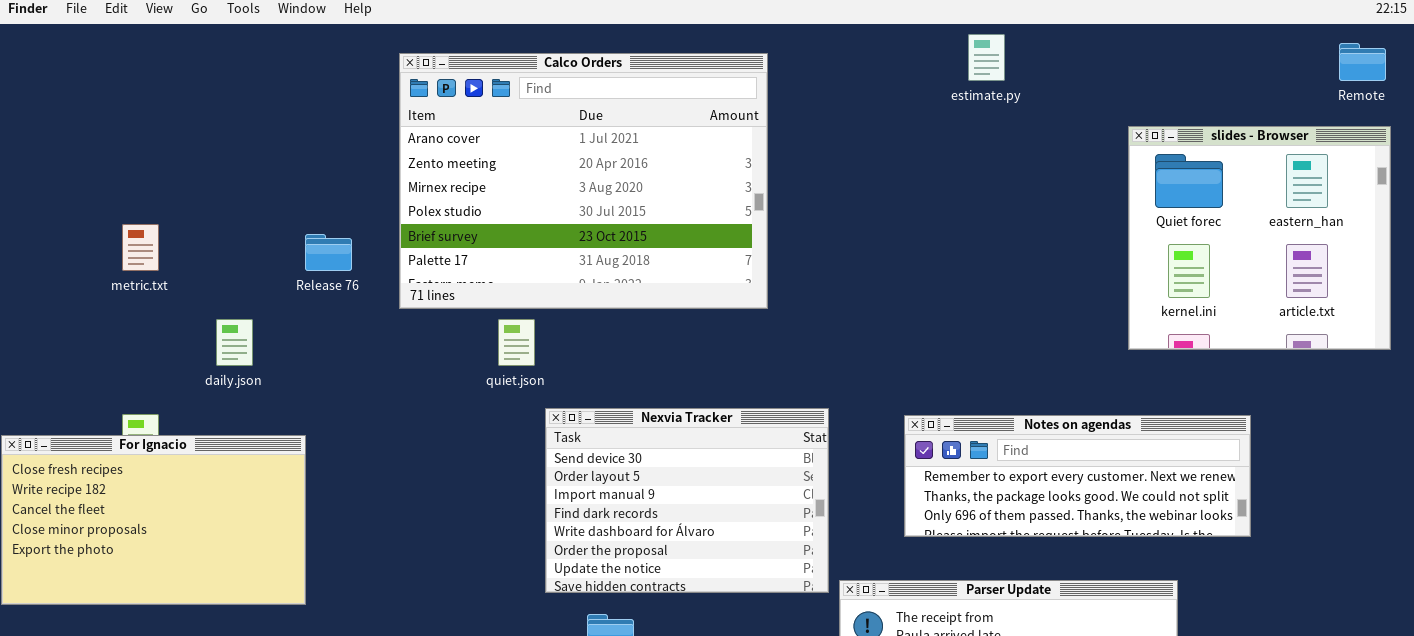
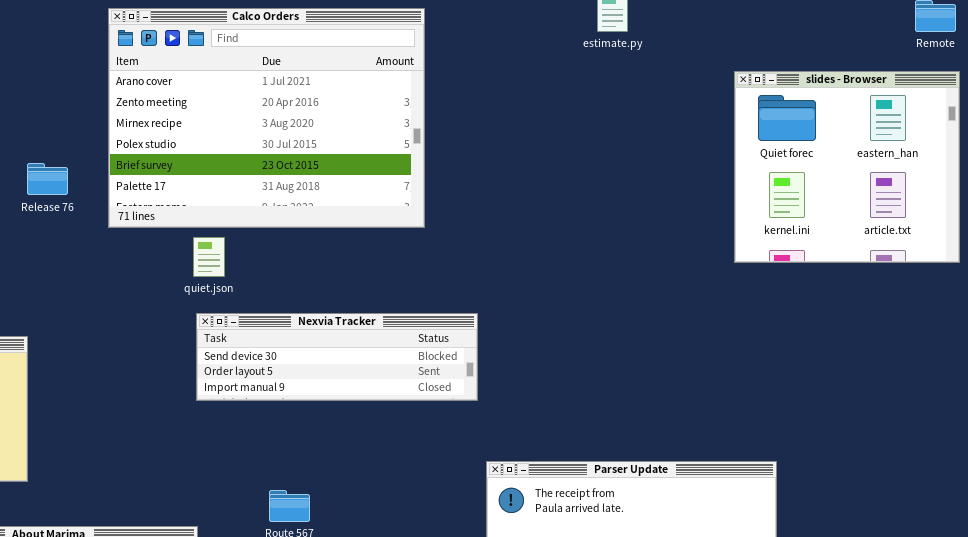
Nexvia Tracker: [545,408,829,593] -> [196,313,478,401], resized
Notes on agendas: [904,415,1251,537] -> none, closed

